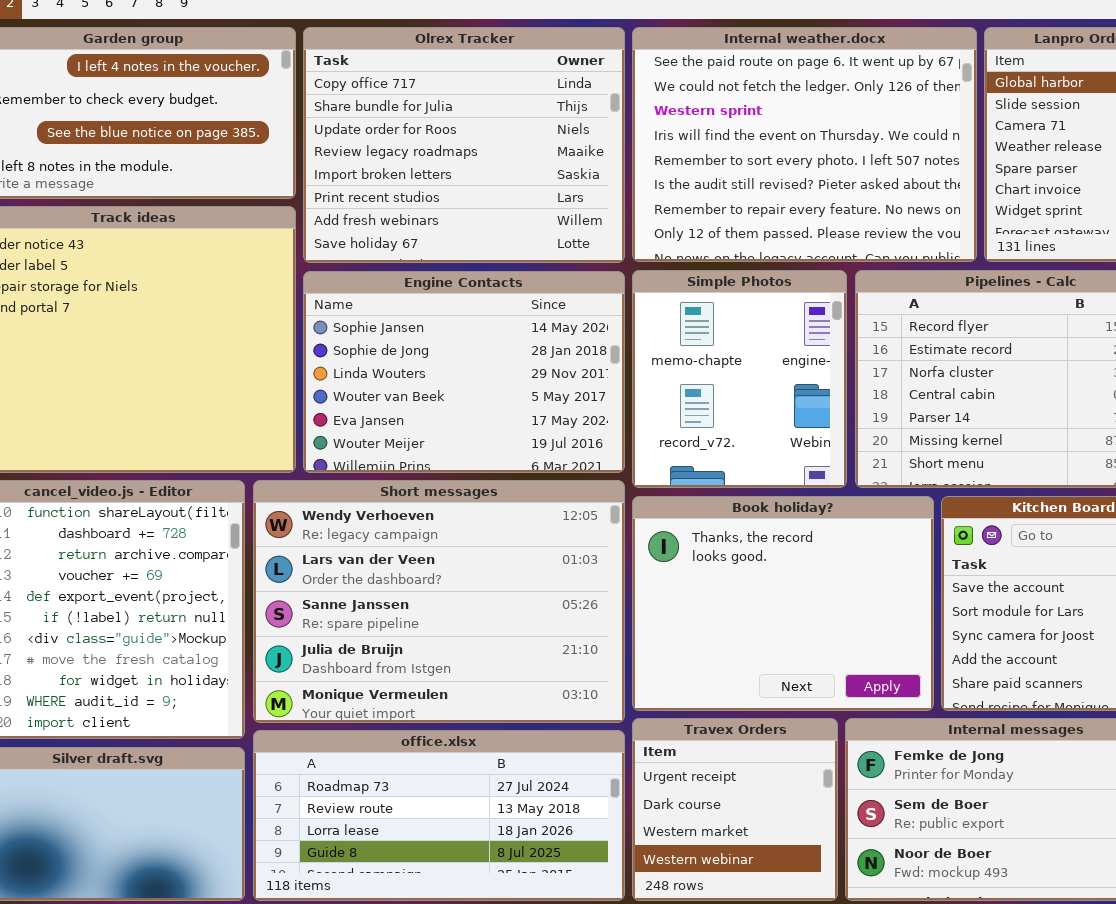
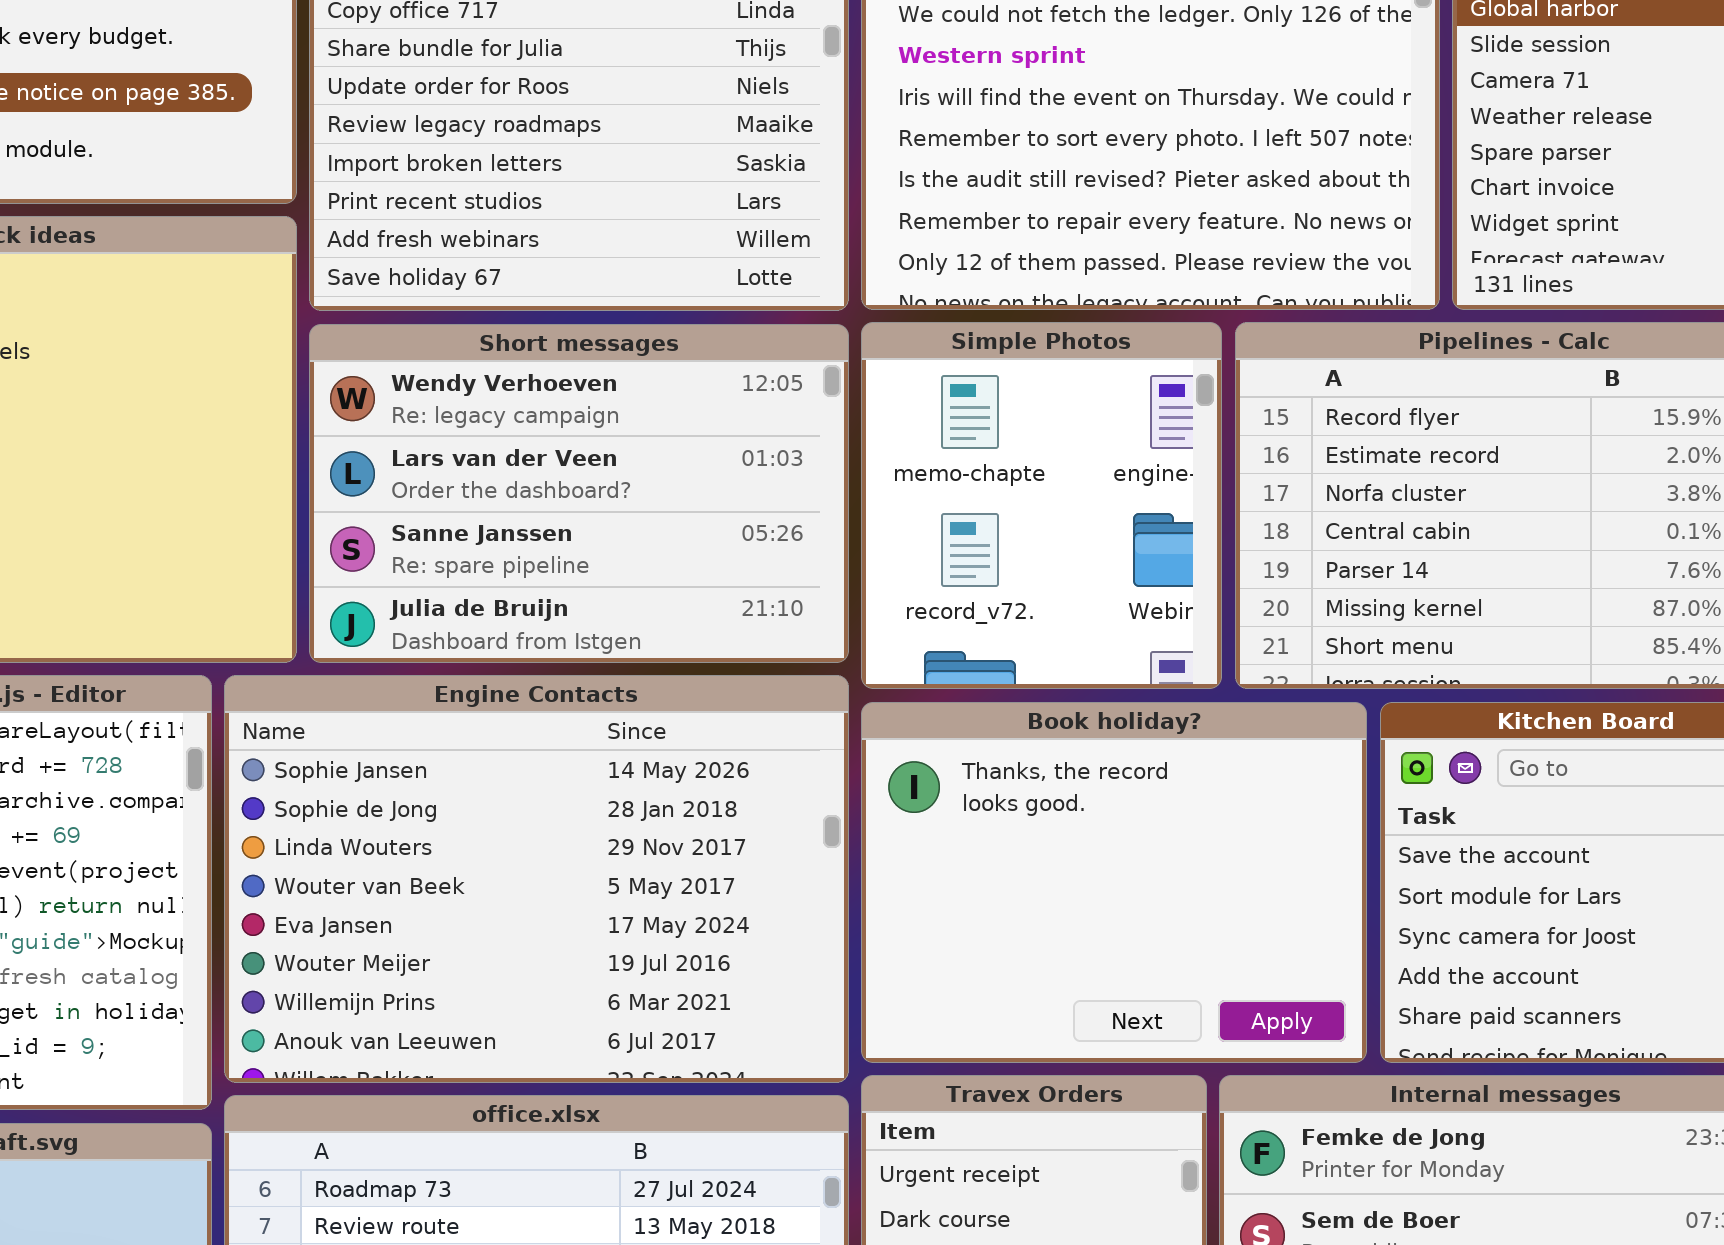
Engine Contacts: [303,271,625,473] -> [224,675,849,1083], moved, resized
Short messages: [253,480,625,723] -> [309,324,849,663], moved, resized

